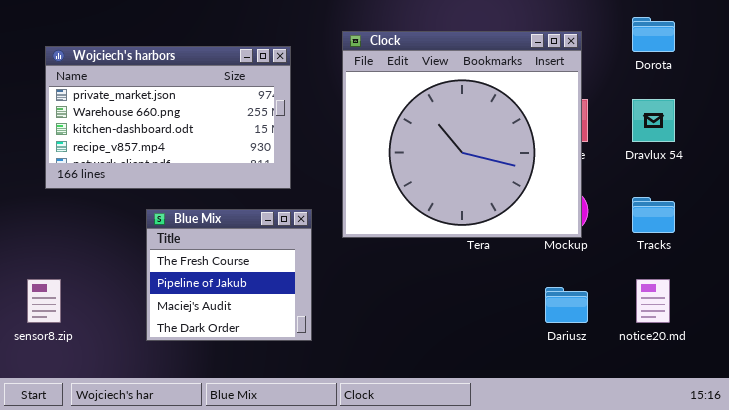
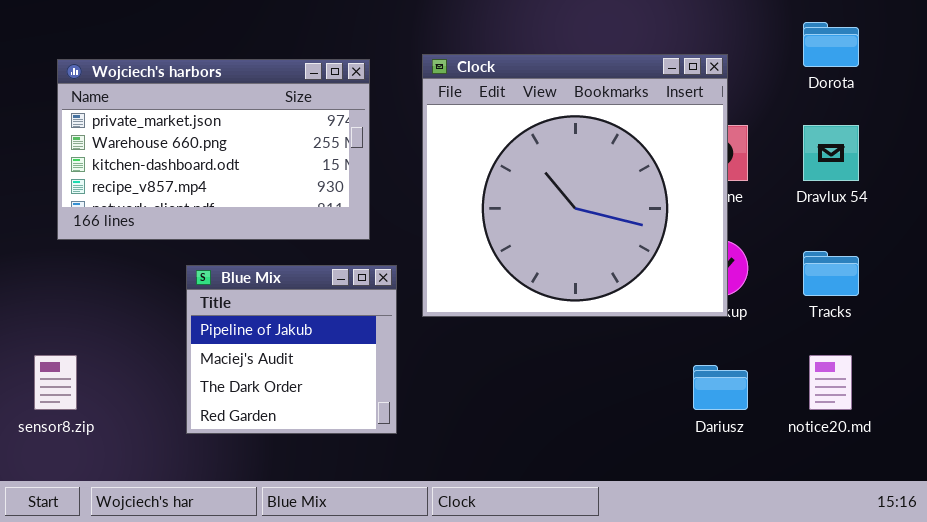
Clock: [342,31,582,238] -> [422,54,728,317], moved
Blue Mix: [146,209,312,341] -> [186,265,397,434], scrolled down 1 row

